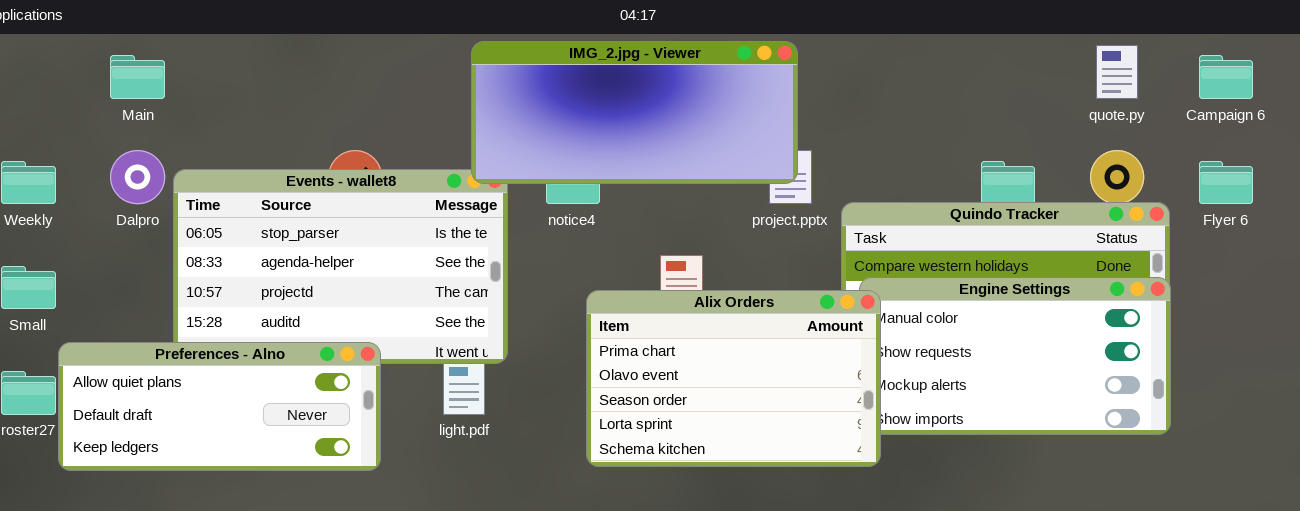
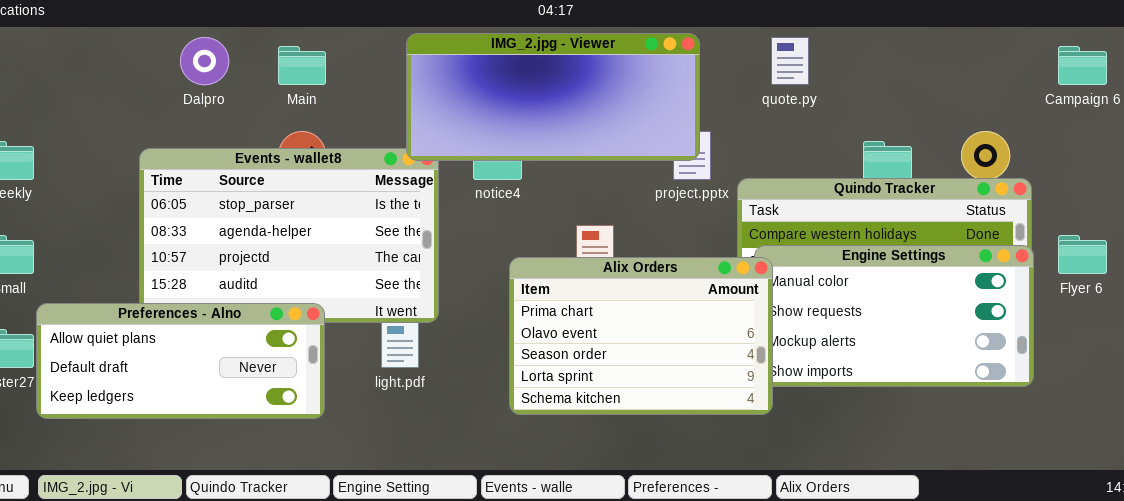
quote.py: [1096,45,1138,99] -> [771,37,809,85], moved
Main: [110,55,165,99] -> [278,46,326,85], moved
Dalpro: [110,150,165,204] -> [180,37,229,85], moved
Flyer 6: [1199,161,1253,204] -> [1058,235,1107,274], moved

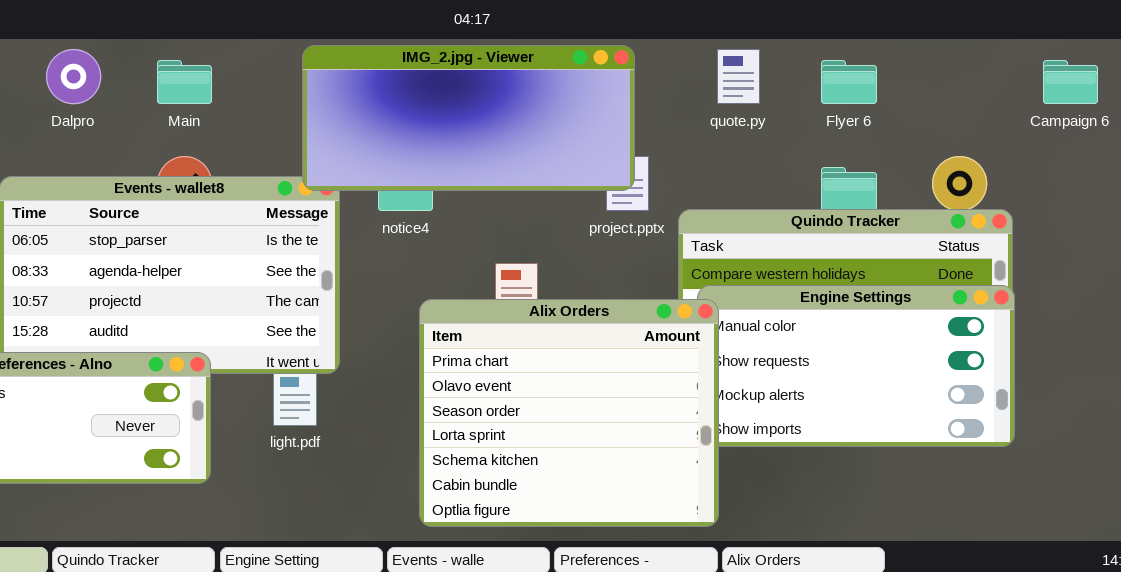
Flyer 6: [1058,235,1107,274] -> [821,60,877,104], moved
Alix Orders: [509,257,773,415] -> [419,299,719,527], resized

